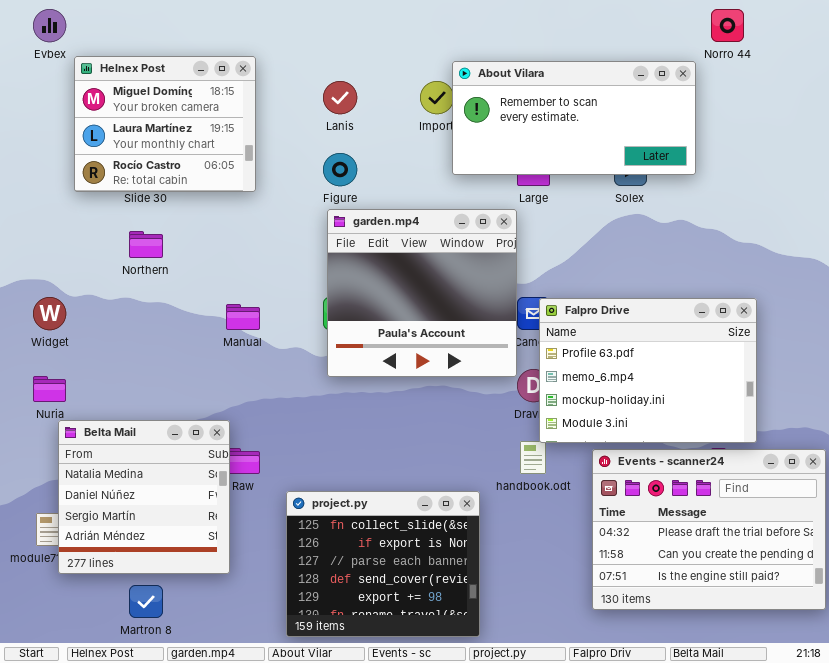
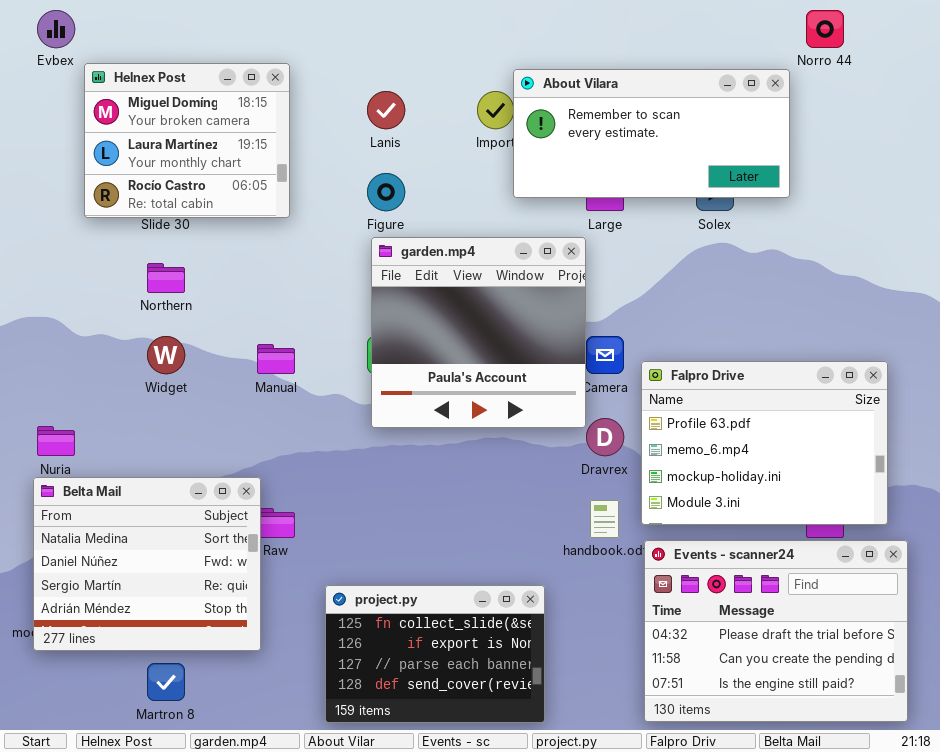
Widget: [33,297,66,330] -> [147,336,185,374], moved
Falpro Drive: [539,298,757,443] -> [641,361,888,525], moved
Belta Mail: [58,420,230,574] -> [33,477,261,651], resized
Events - scanner24: [592,449,826,610] -> [644,540,908,722], moved
project.py: [286,491,480,637] -> [325,585,545,723], resized

